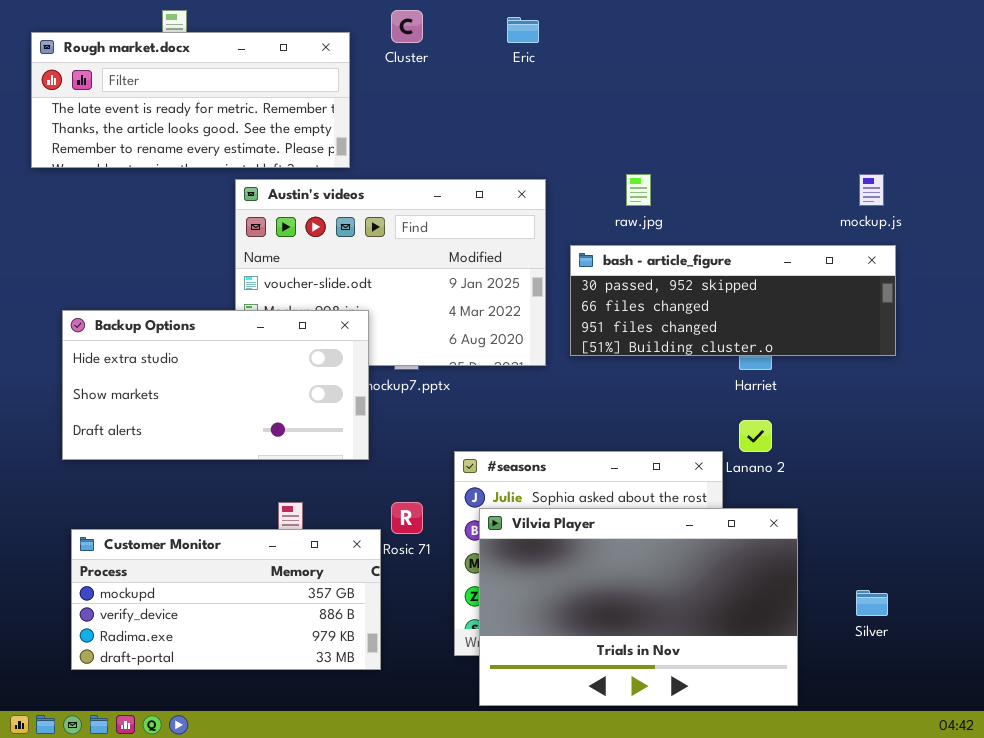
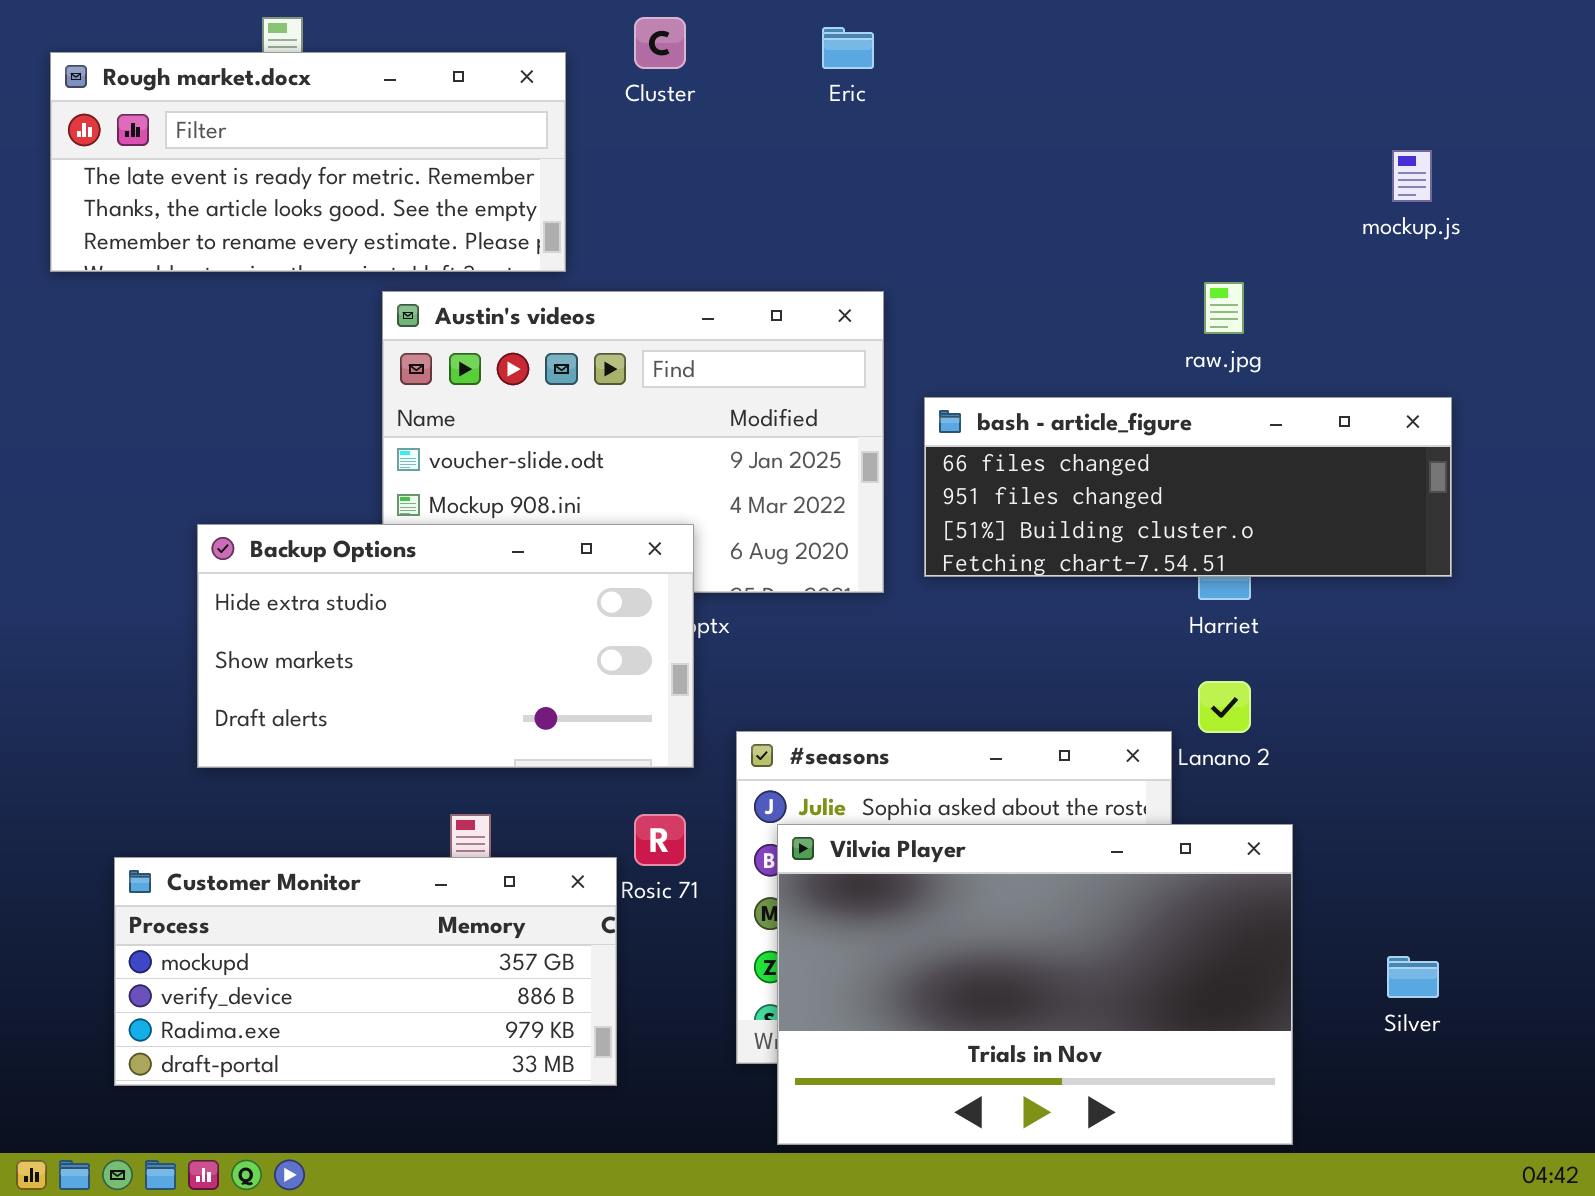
raw.jpg: [626,174,651,206] -> [1204,282,1244,334], moved
mockup.js: [859,174,884,206] -> [1392,150,1432,202], moved
bash - article_figure: [570,245,896,356] -> [924,397,1452,577], scrolled down 1 row
Backup Options: [62,310,369,460] -> [197,524,694,768], moved

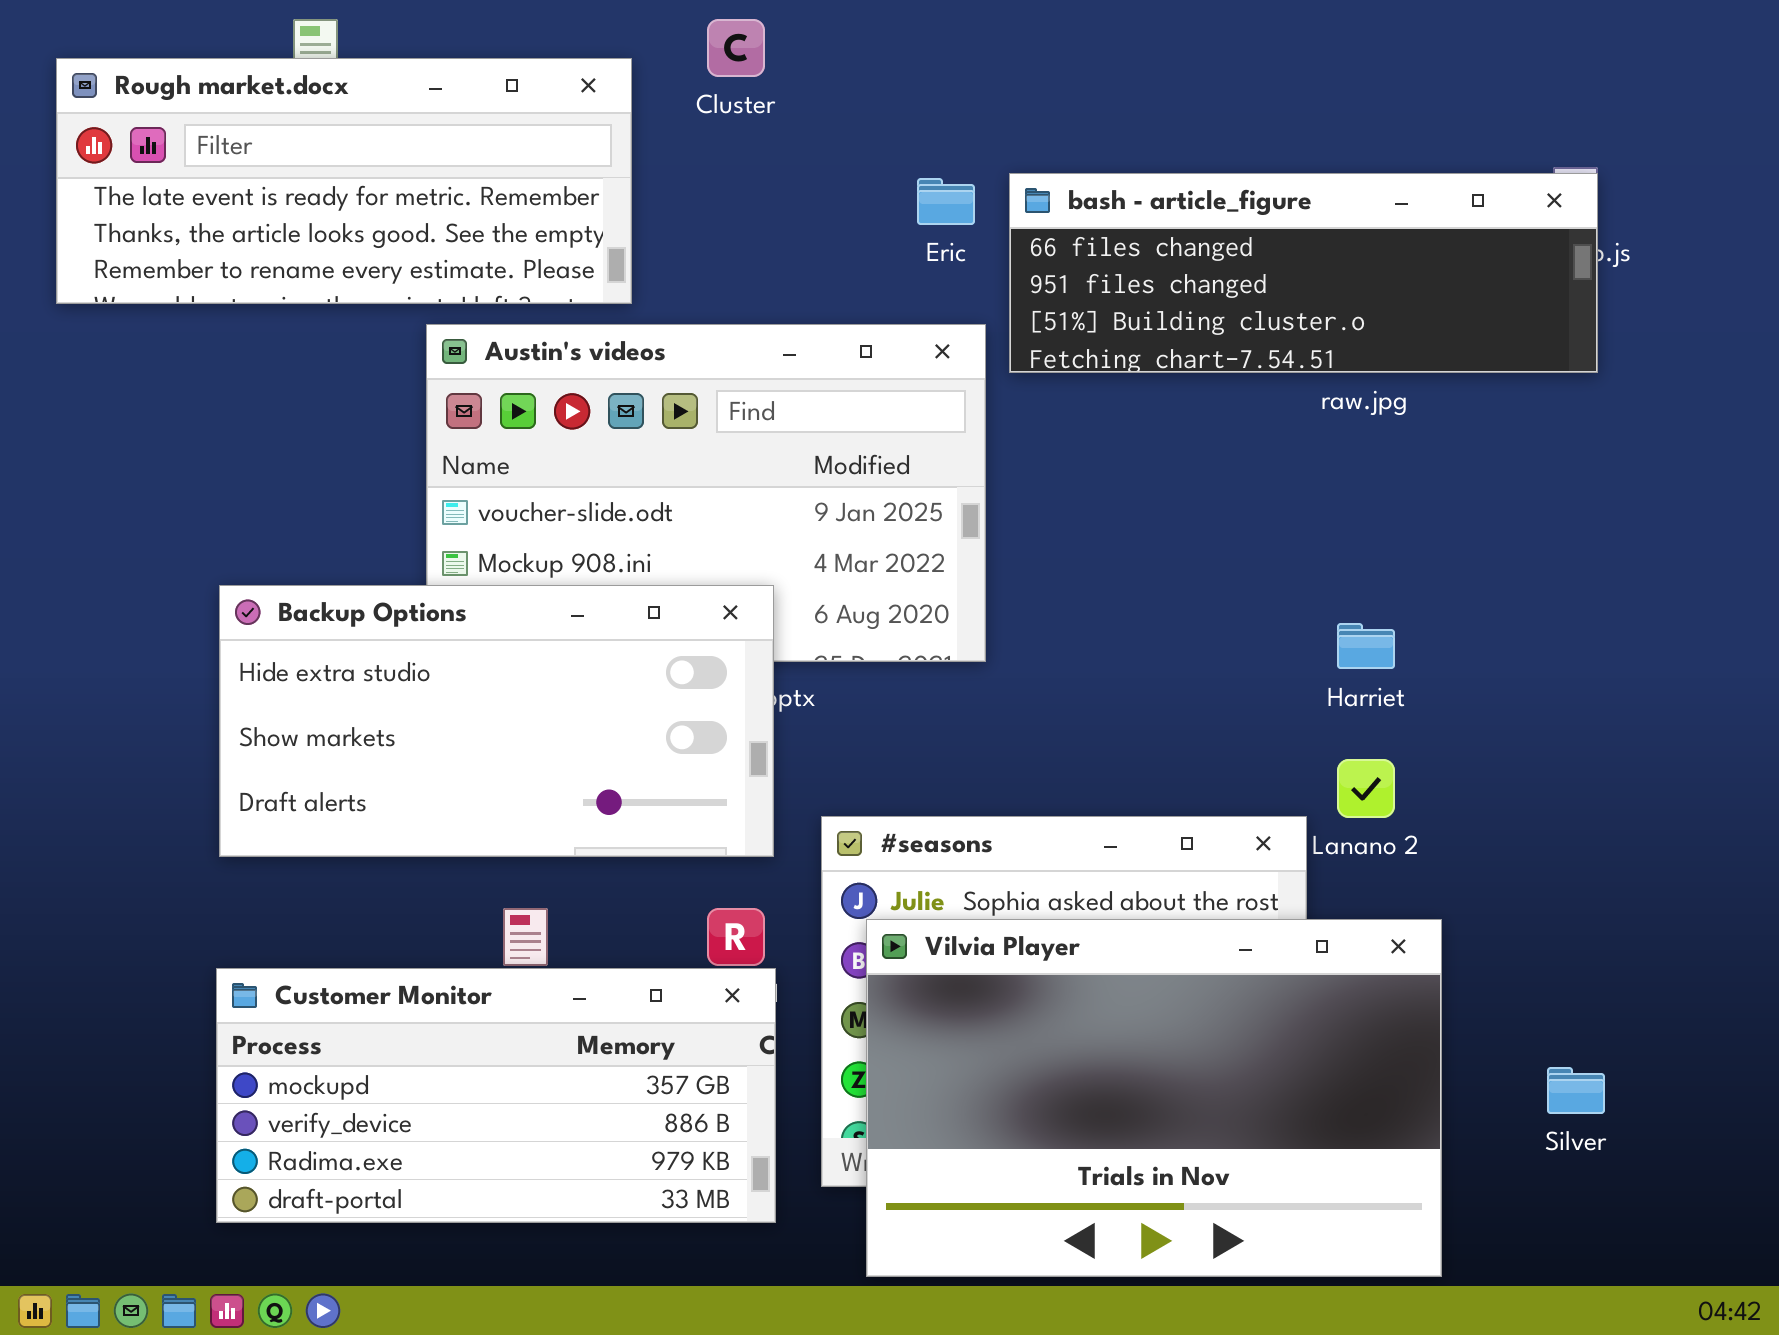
Eric: [822,27,874,69] -> [917,178,975,225], moved
bash - article_figure: [924,397,1452,577] -> [1009,173,1598,373], moved
Customer Monitor: [114,857,617,1086] -> [216,968,776,1223], moved

